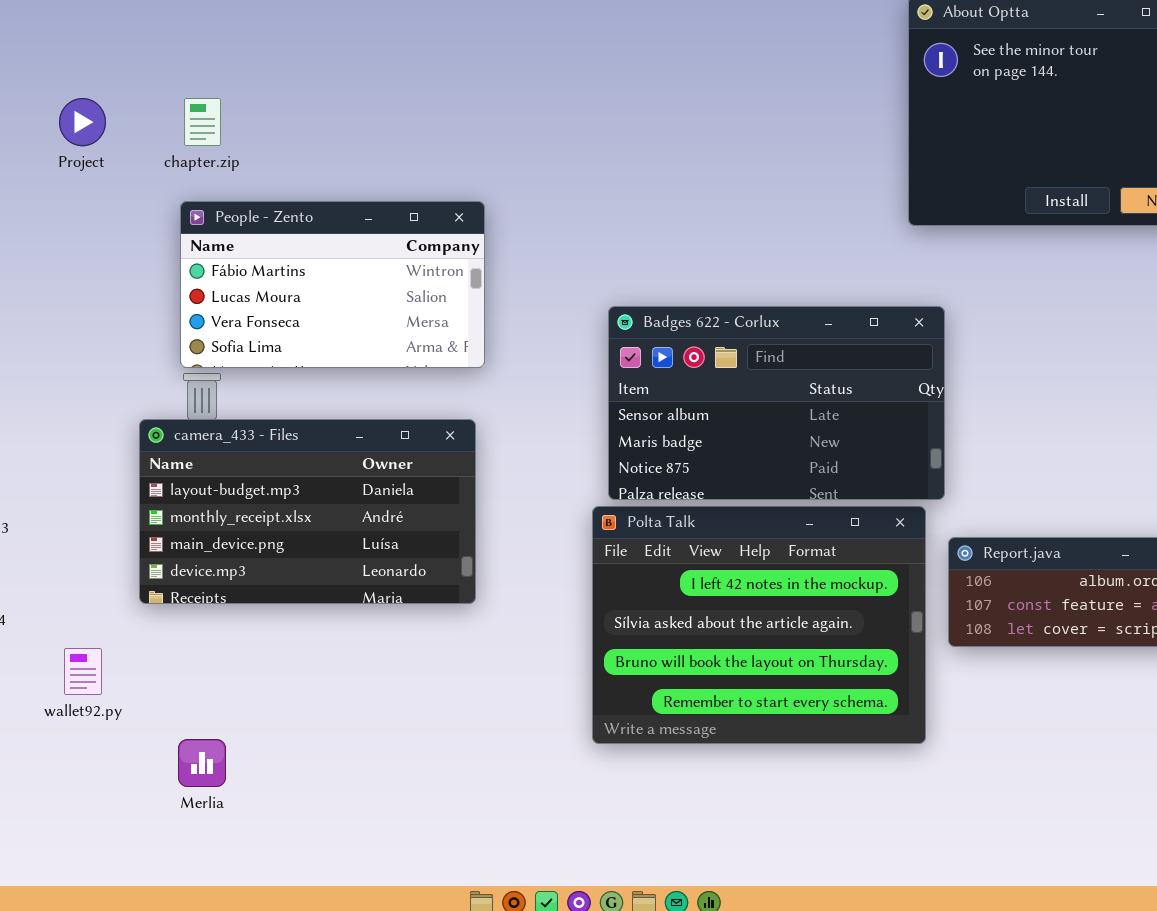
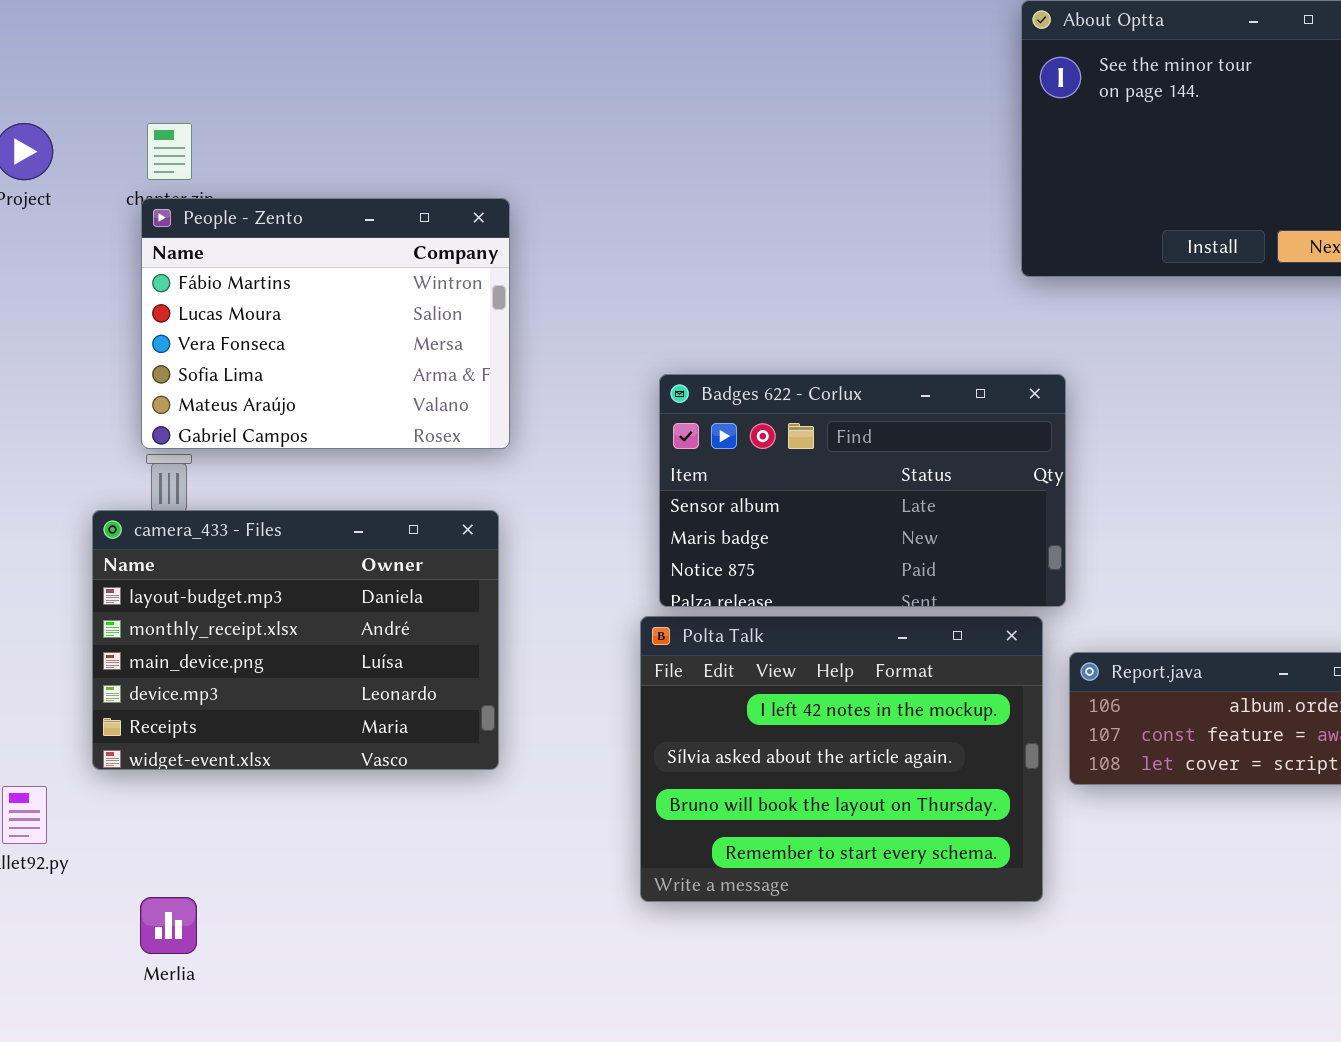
People - Zento: [180,201,485,368] -> [141,198,510,449], resized
camera_433 - Files: [139,419,476,604] -> [92,510,499,770], resized

